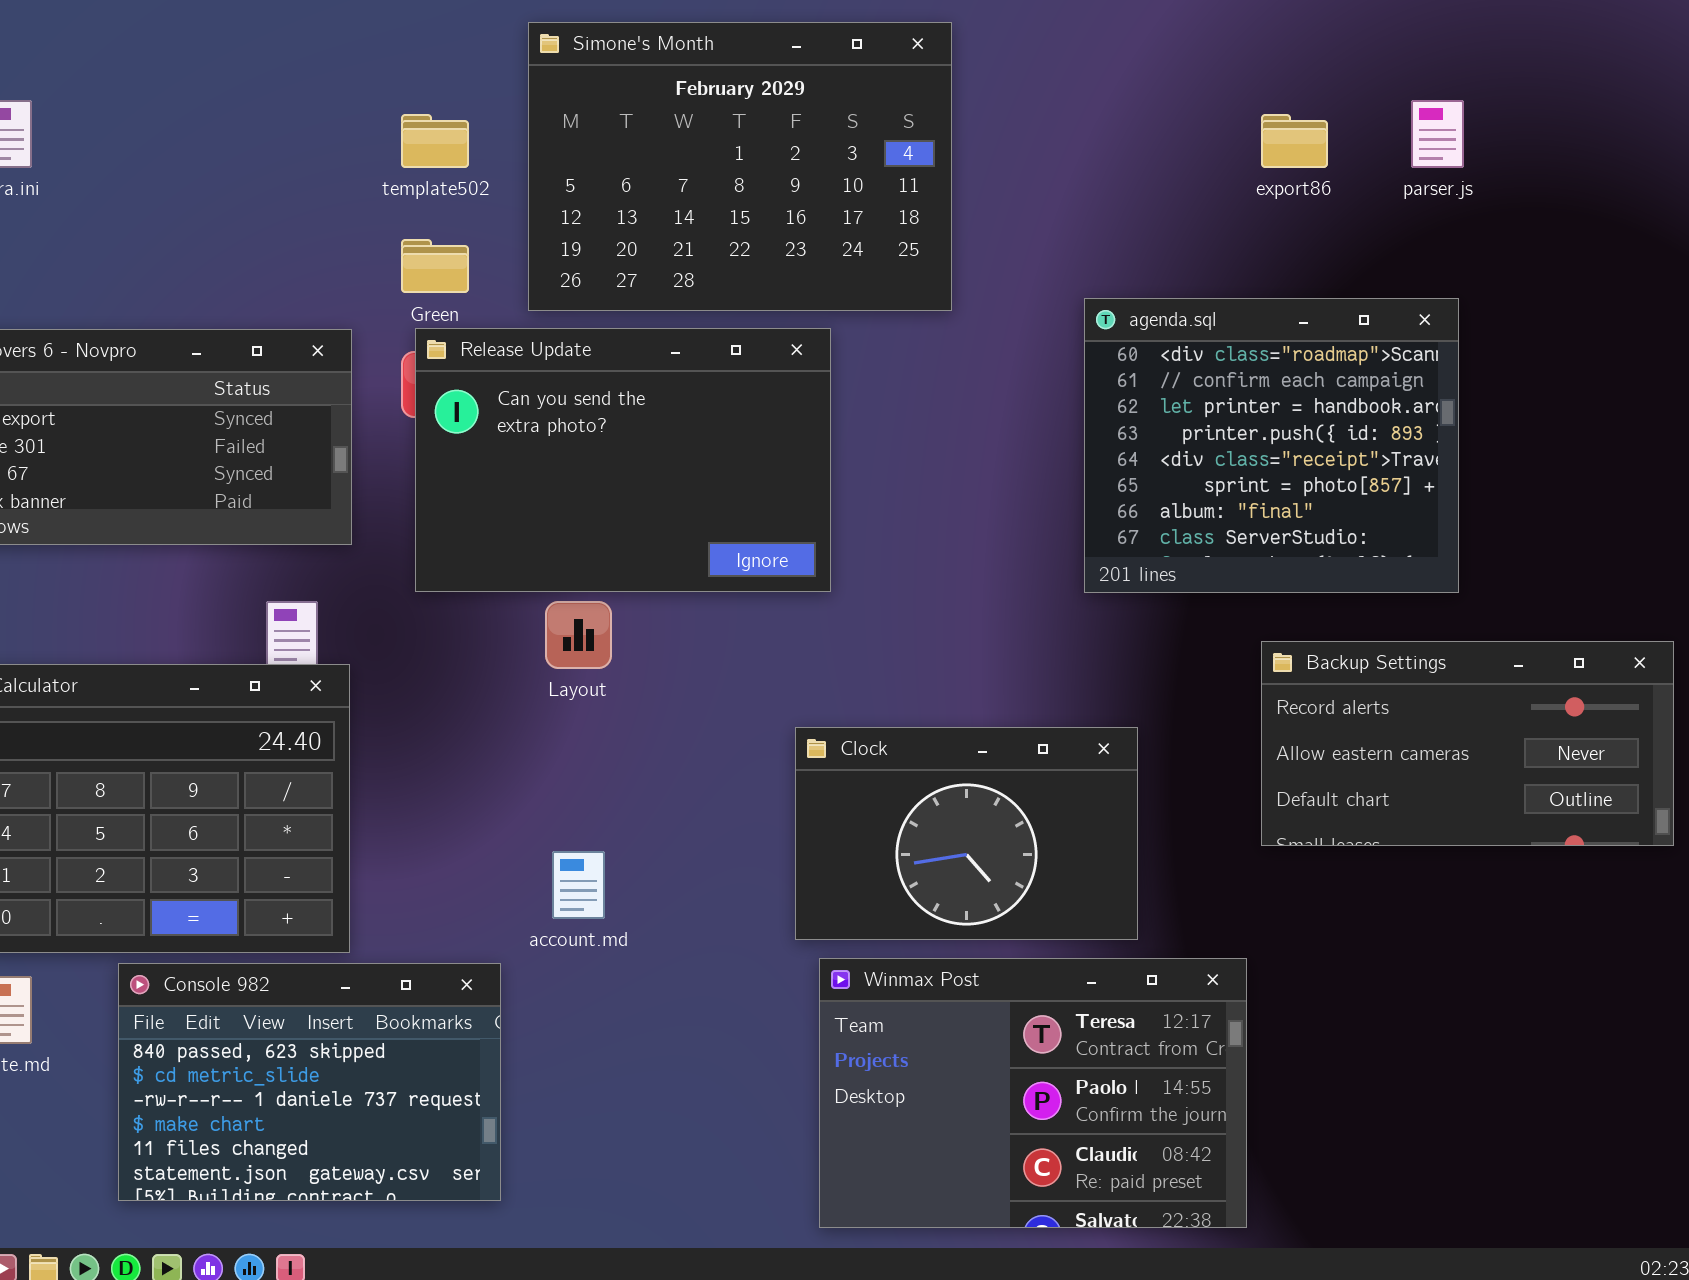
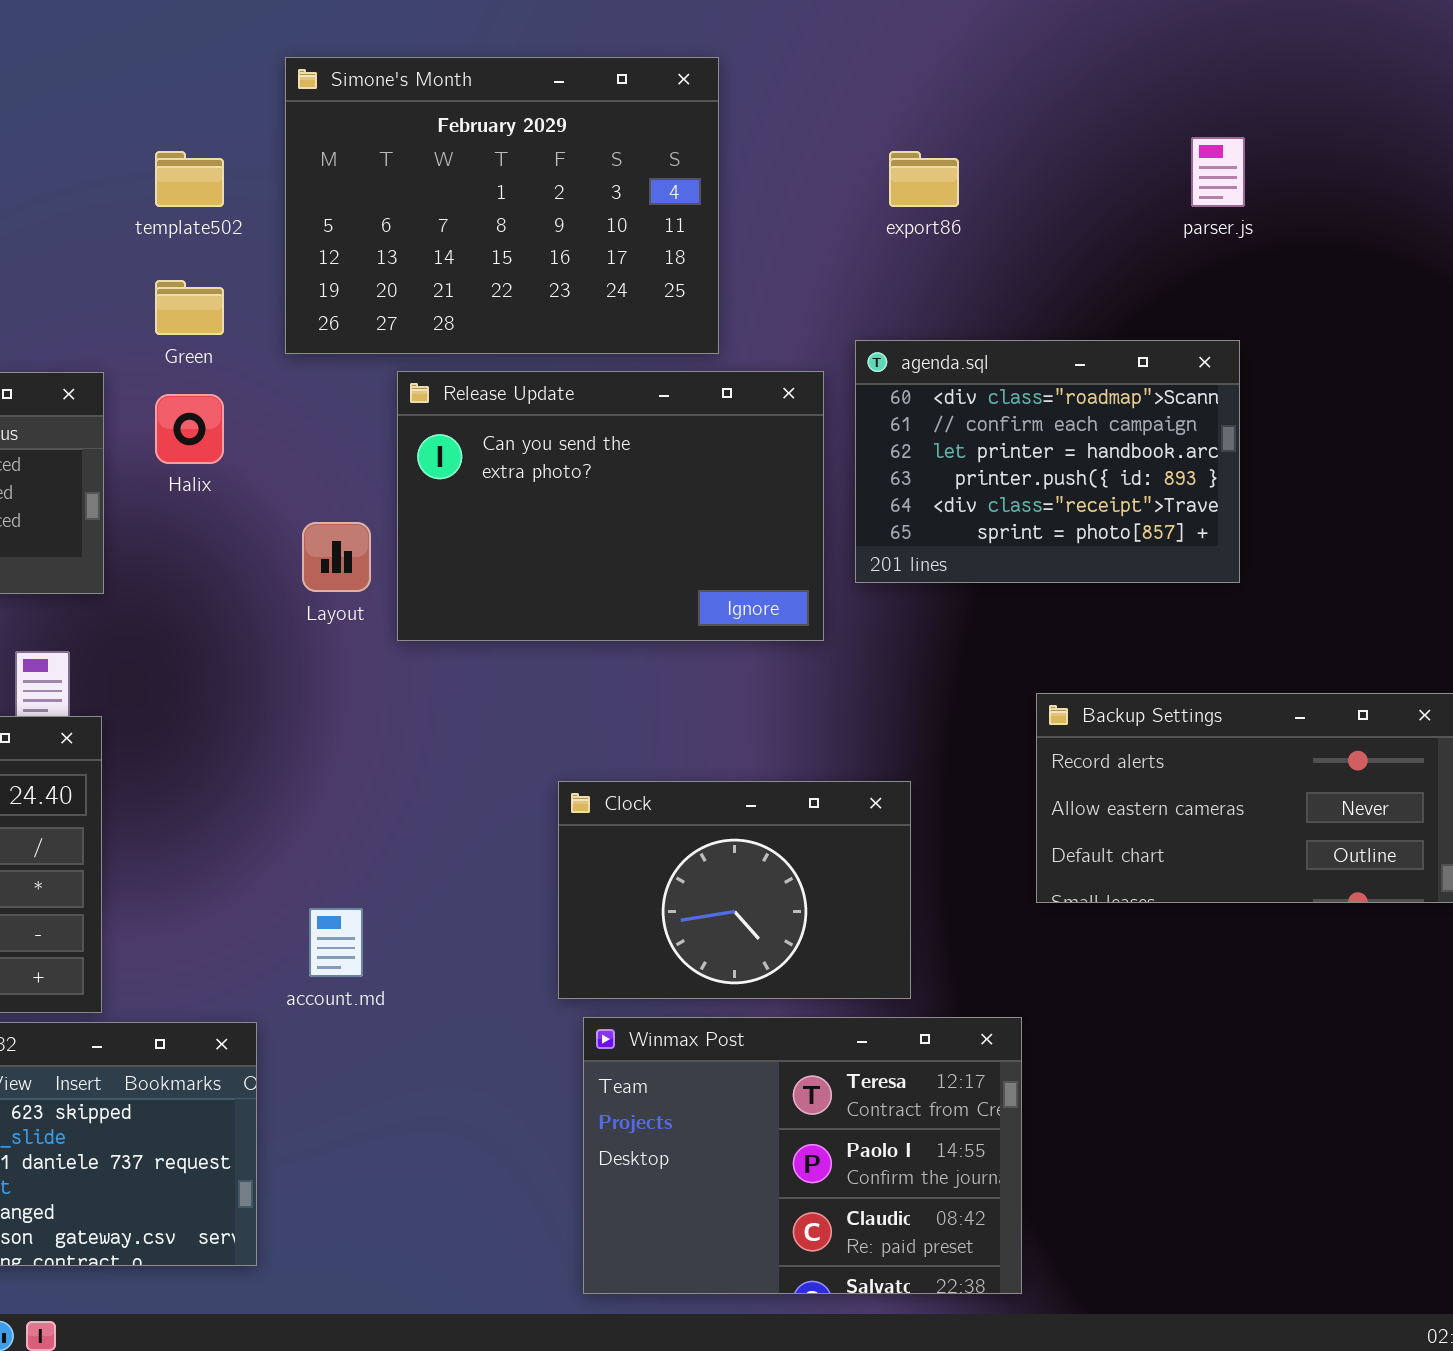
export86: [1261,114,1328,168] -> [889,151,959,207], moved
agenda.sql: [1084,298,1459,593] -> [855,340,1240,583], resized
Release Update: [415,328,831,592] -> [397,371,824,641], moved
Layout: [545,601,612,669] -> [302,522,371,592], moved

